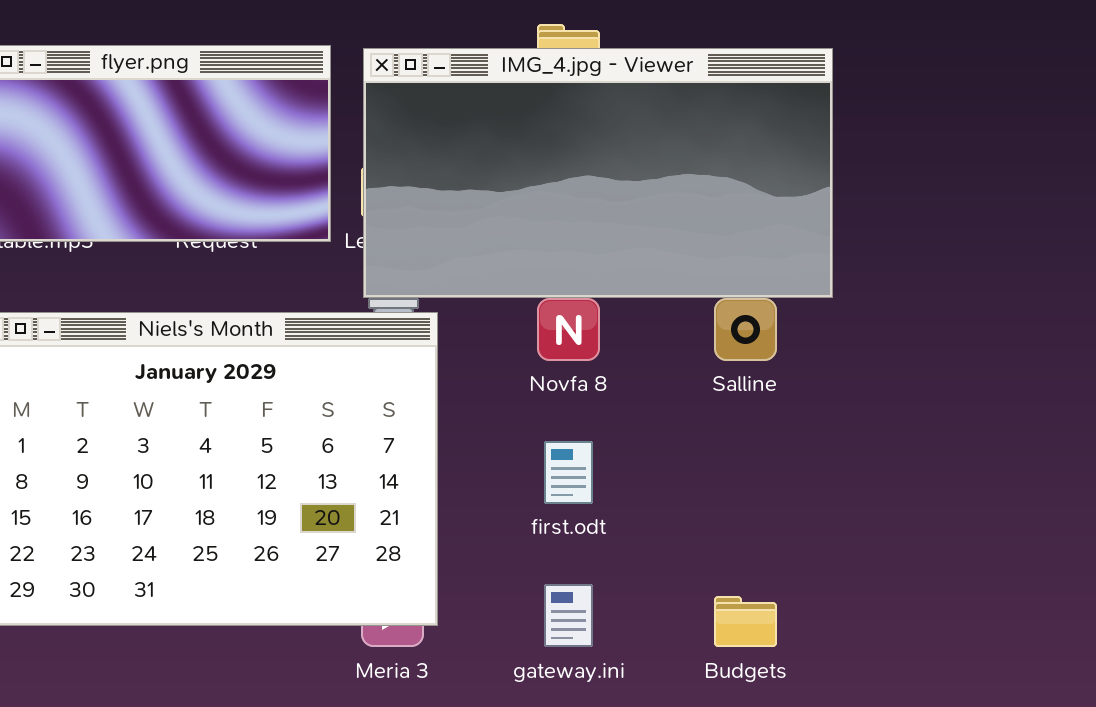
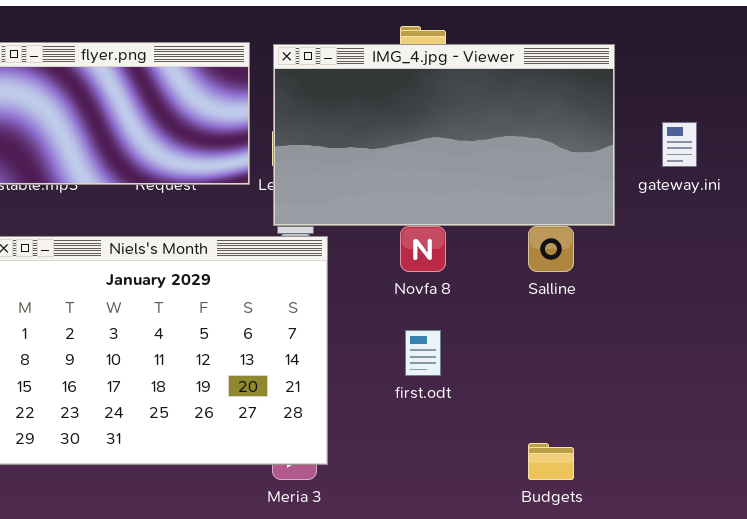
gateway.ini: [544,584,593,647] -> [662,122,697,167], moved

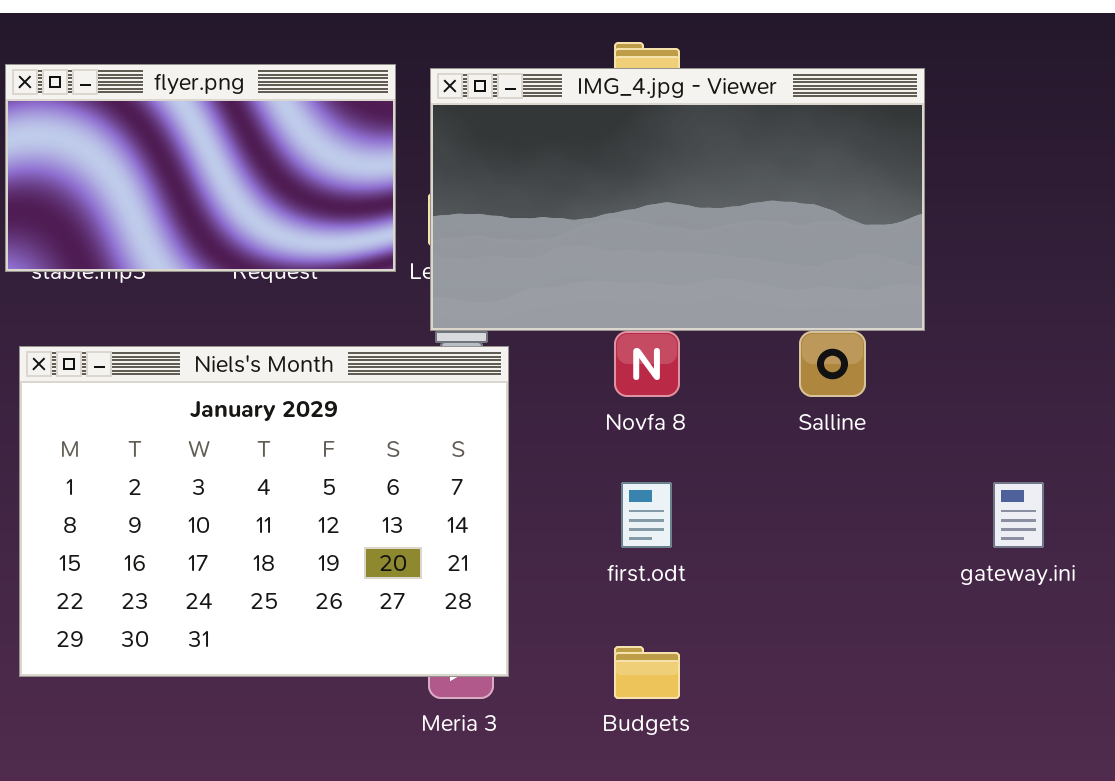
gateway.ini: [662,122,697,167] -> [993,482,1044,548], moved
Budgets: [528,443,574,480] -> [614,646,680,699], moved

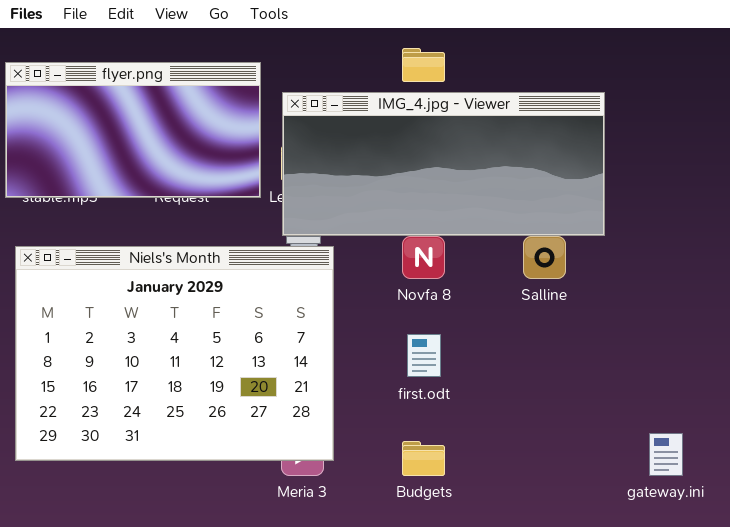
IMG_4.jpg - Viewer: [430,68,925,331] -> [282,92,605,236], resized
gateway.ini: [993,482,1044,548] -> [649,433,683,476], moved

